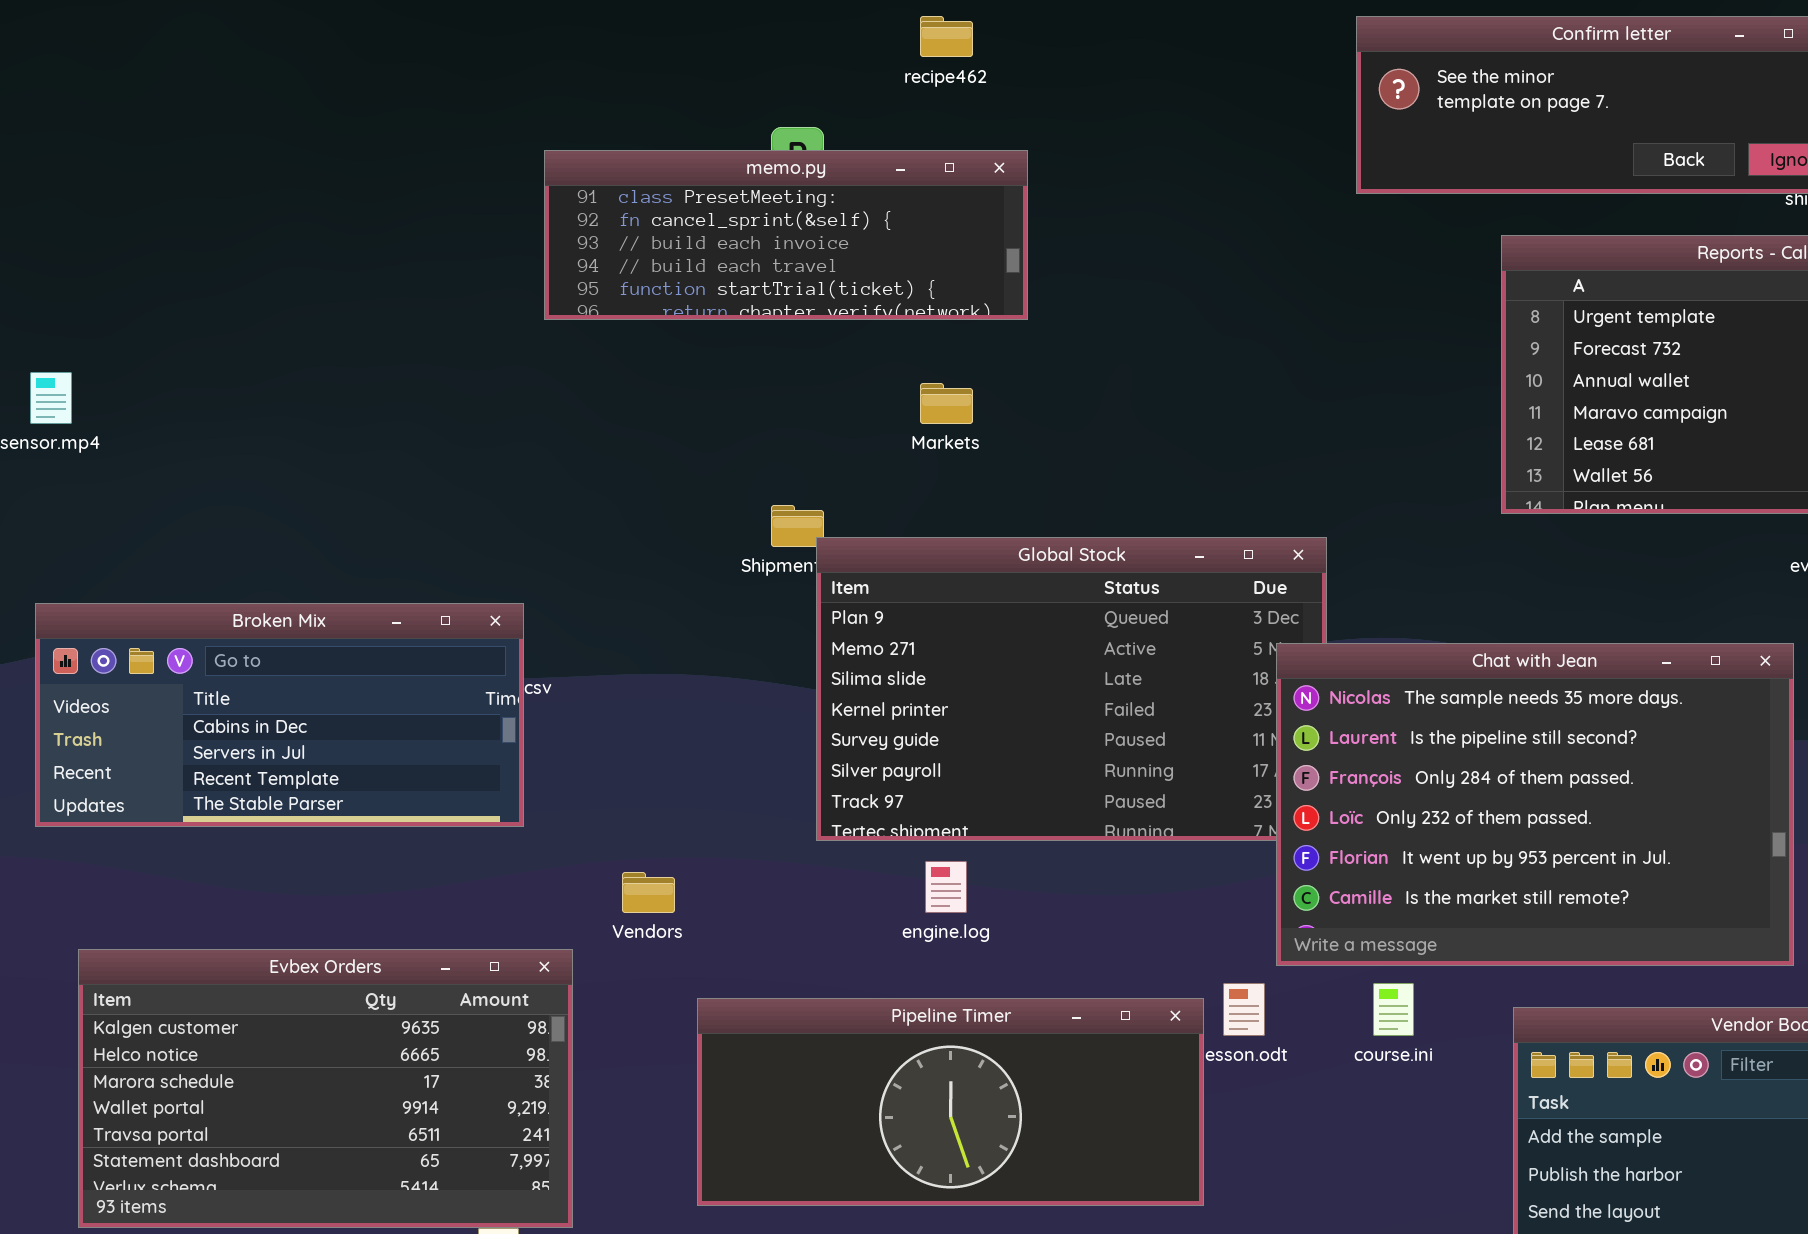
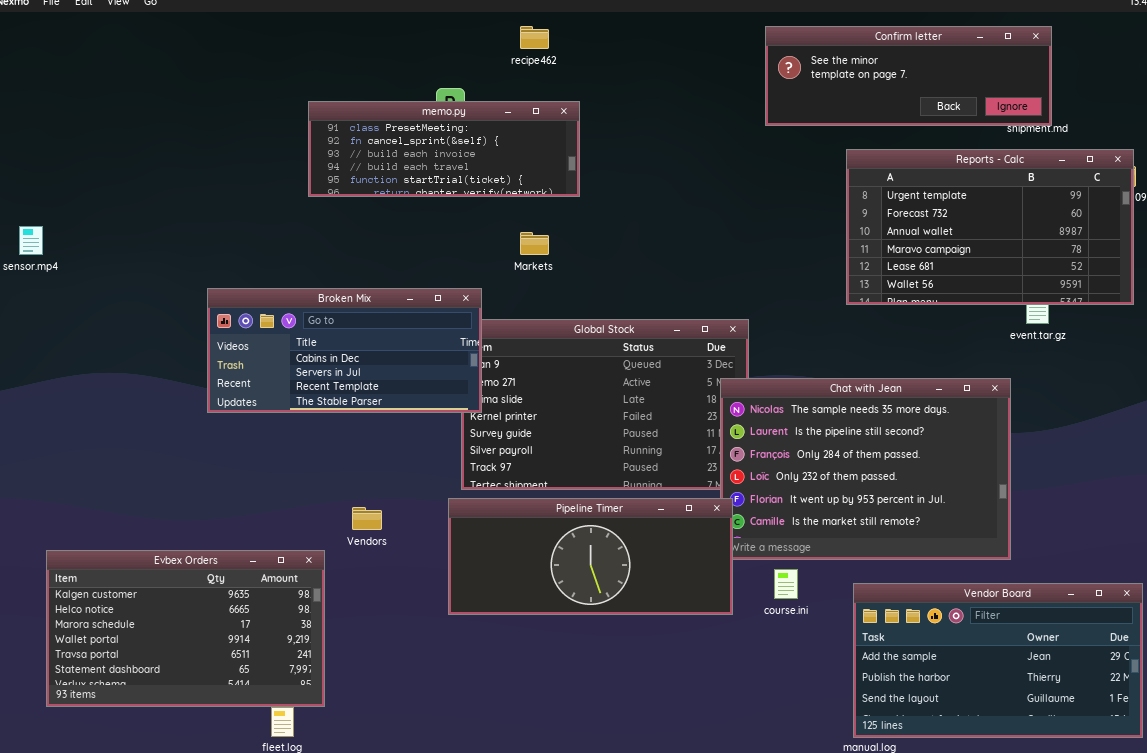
Broken Mix: [35,603,524,827] -> [207,288,482,413], moved
Pipeline Timer: [697,998,1204,1206] -> [448,498,733,615], moved

